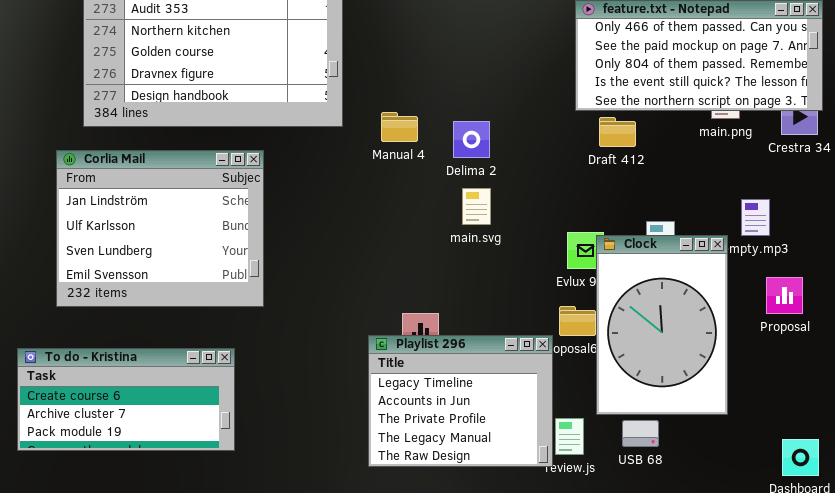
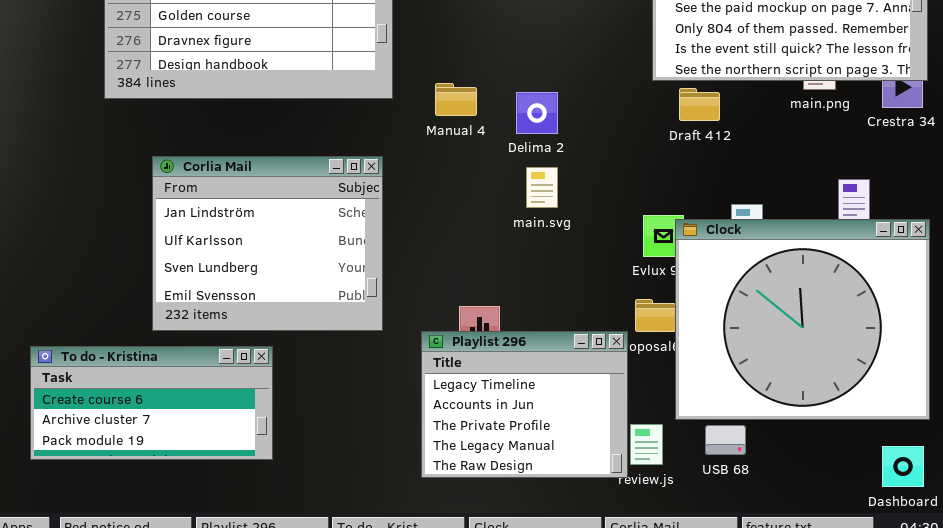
Corlia Mail: [56,150,264,307] -> [152,156,383,331], moved
Clock: [596,235,728,415] -> [675,219,930,420], resized

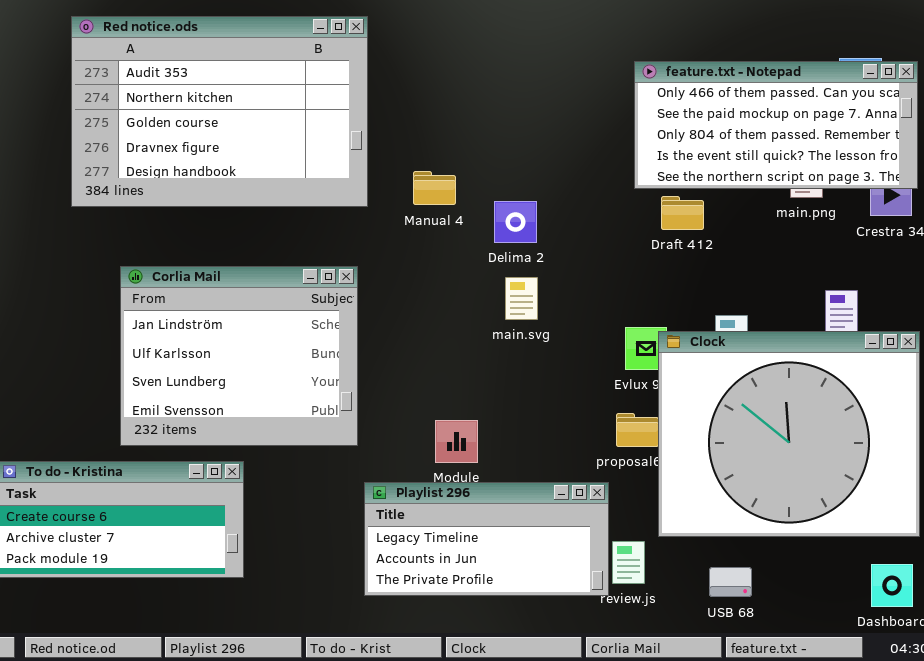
Manual 4: [435,83,477,116] -> [413,171,456,205], moved
Playlist 296: [421,331,628,478] -> [364,482,609,596], resized
USB 68: [705,425,746,455] -> [709,567,752,597], moved

